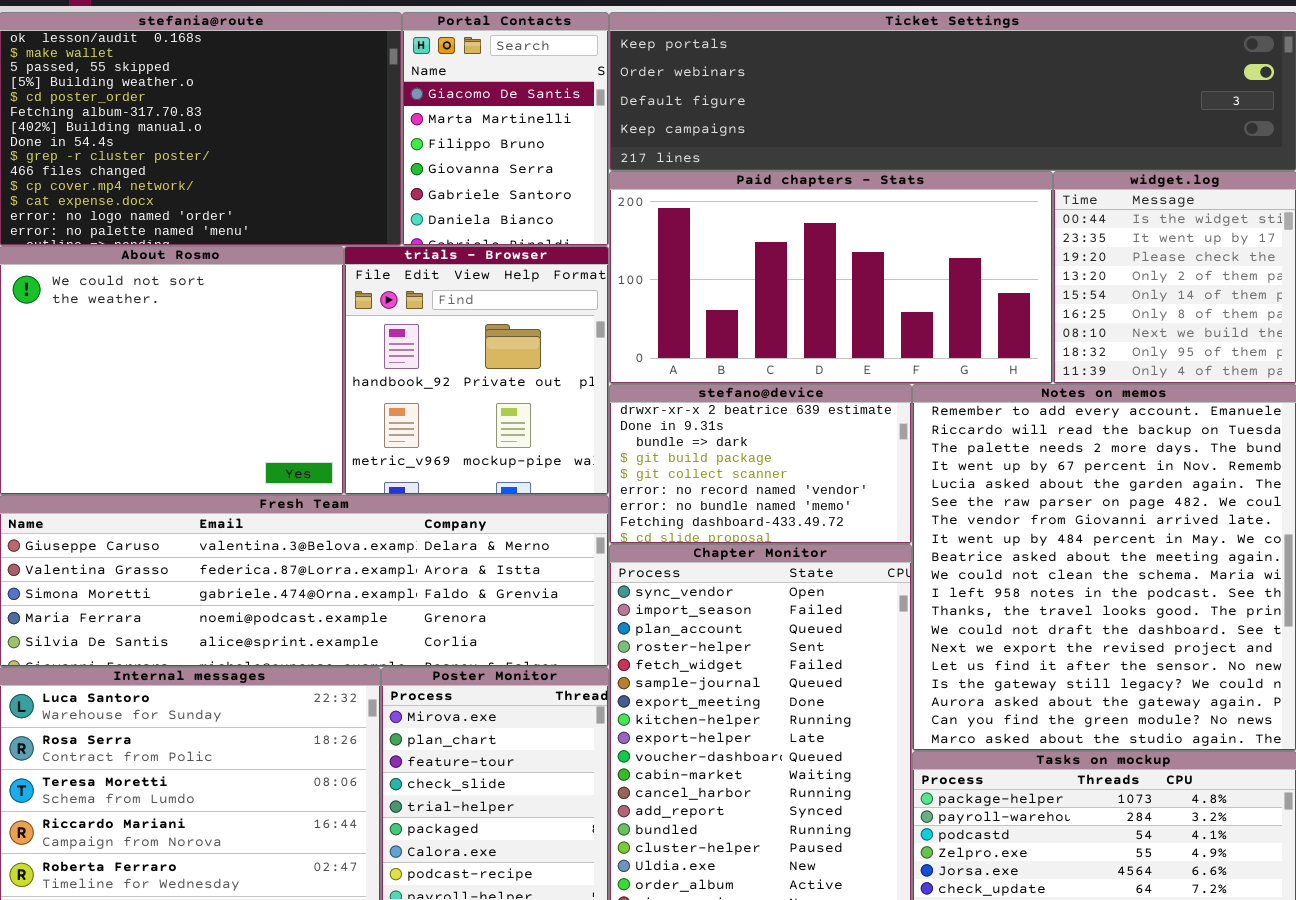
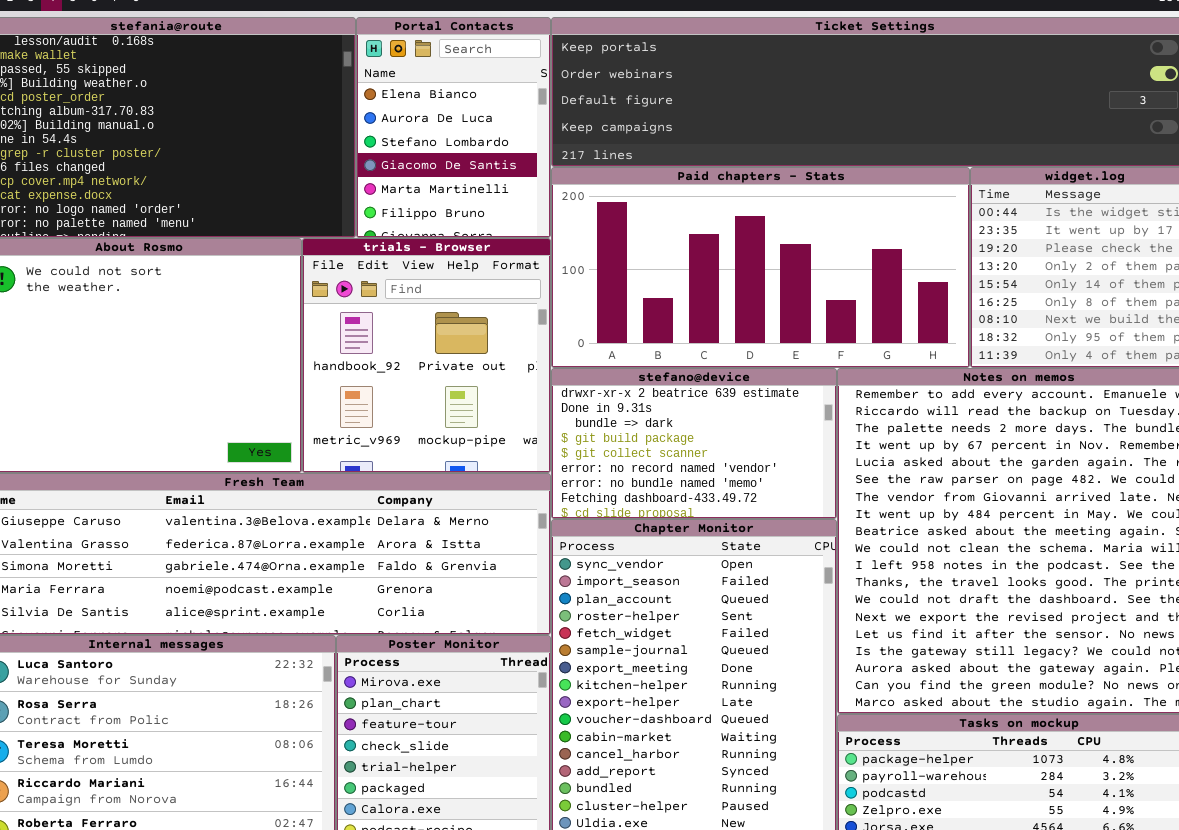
Portal Contacts: [402,12,609,246] -> [356,17,551,238], scrolled up 3 rows

